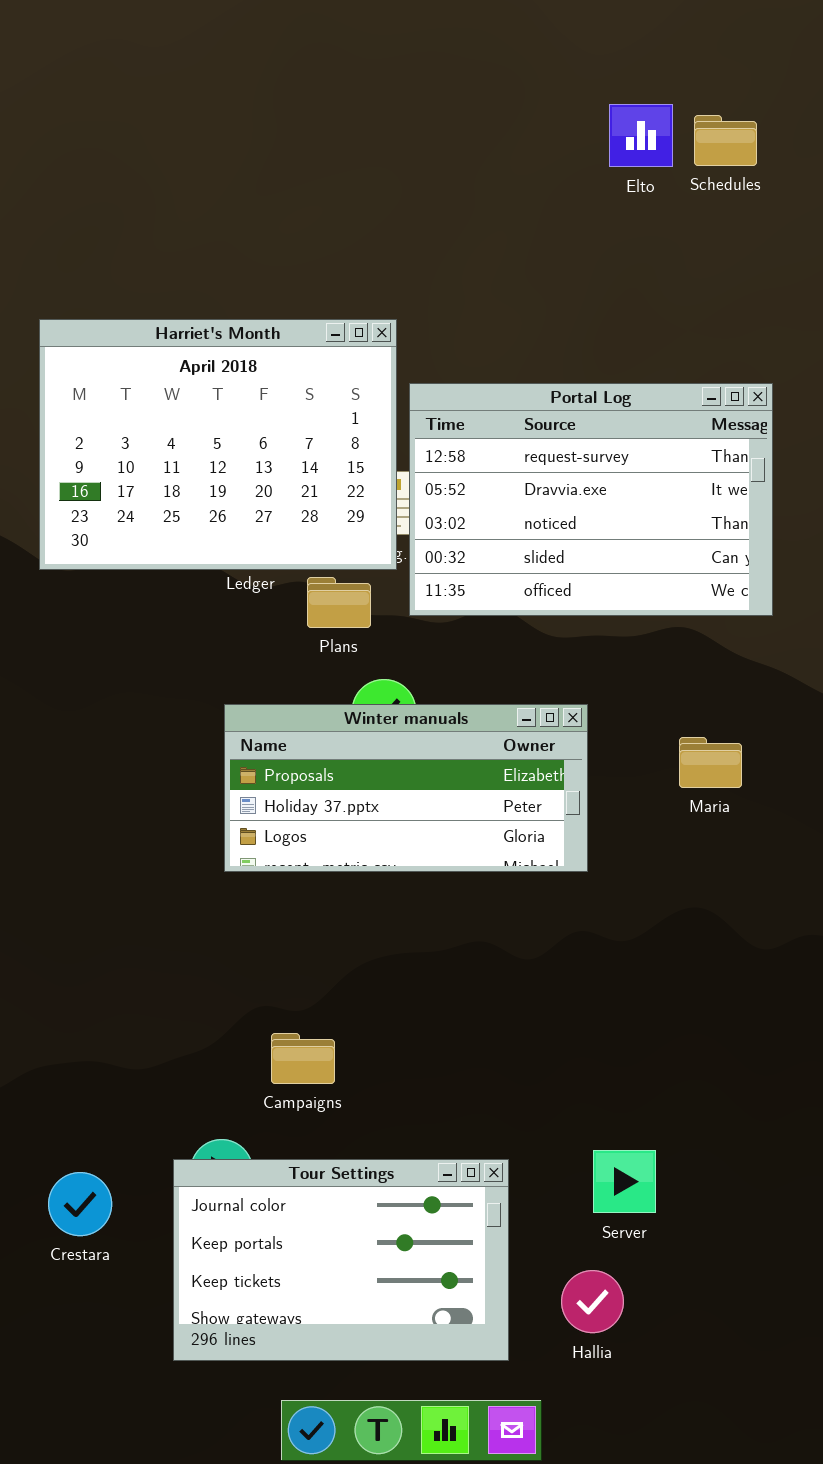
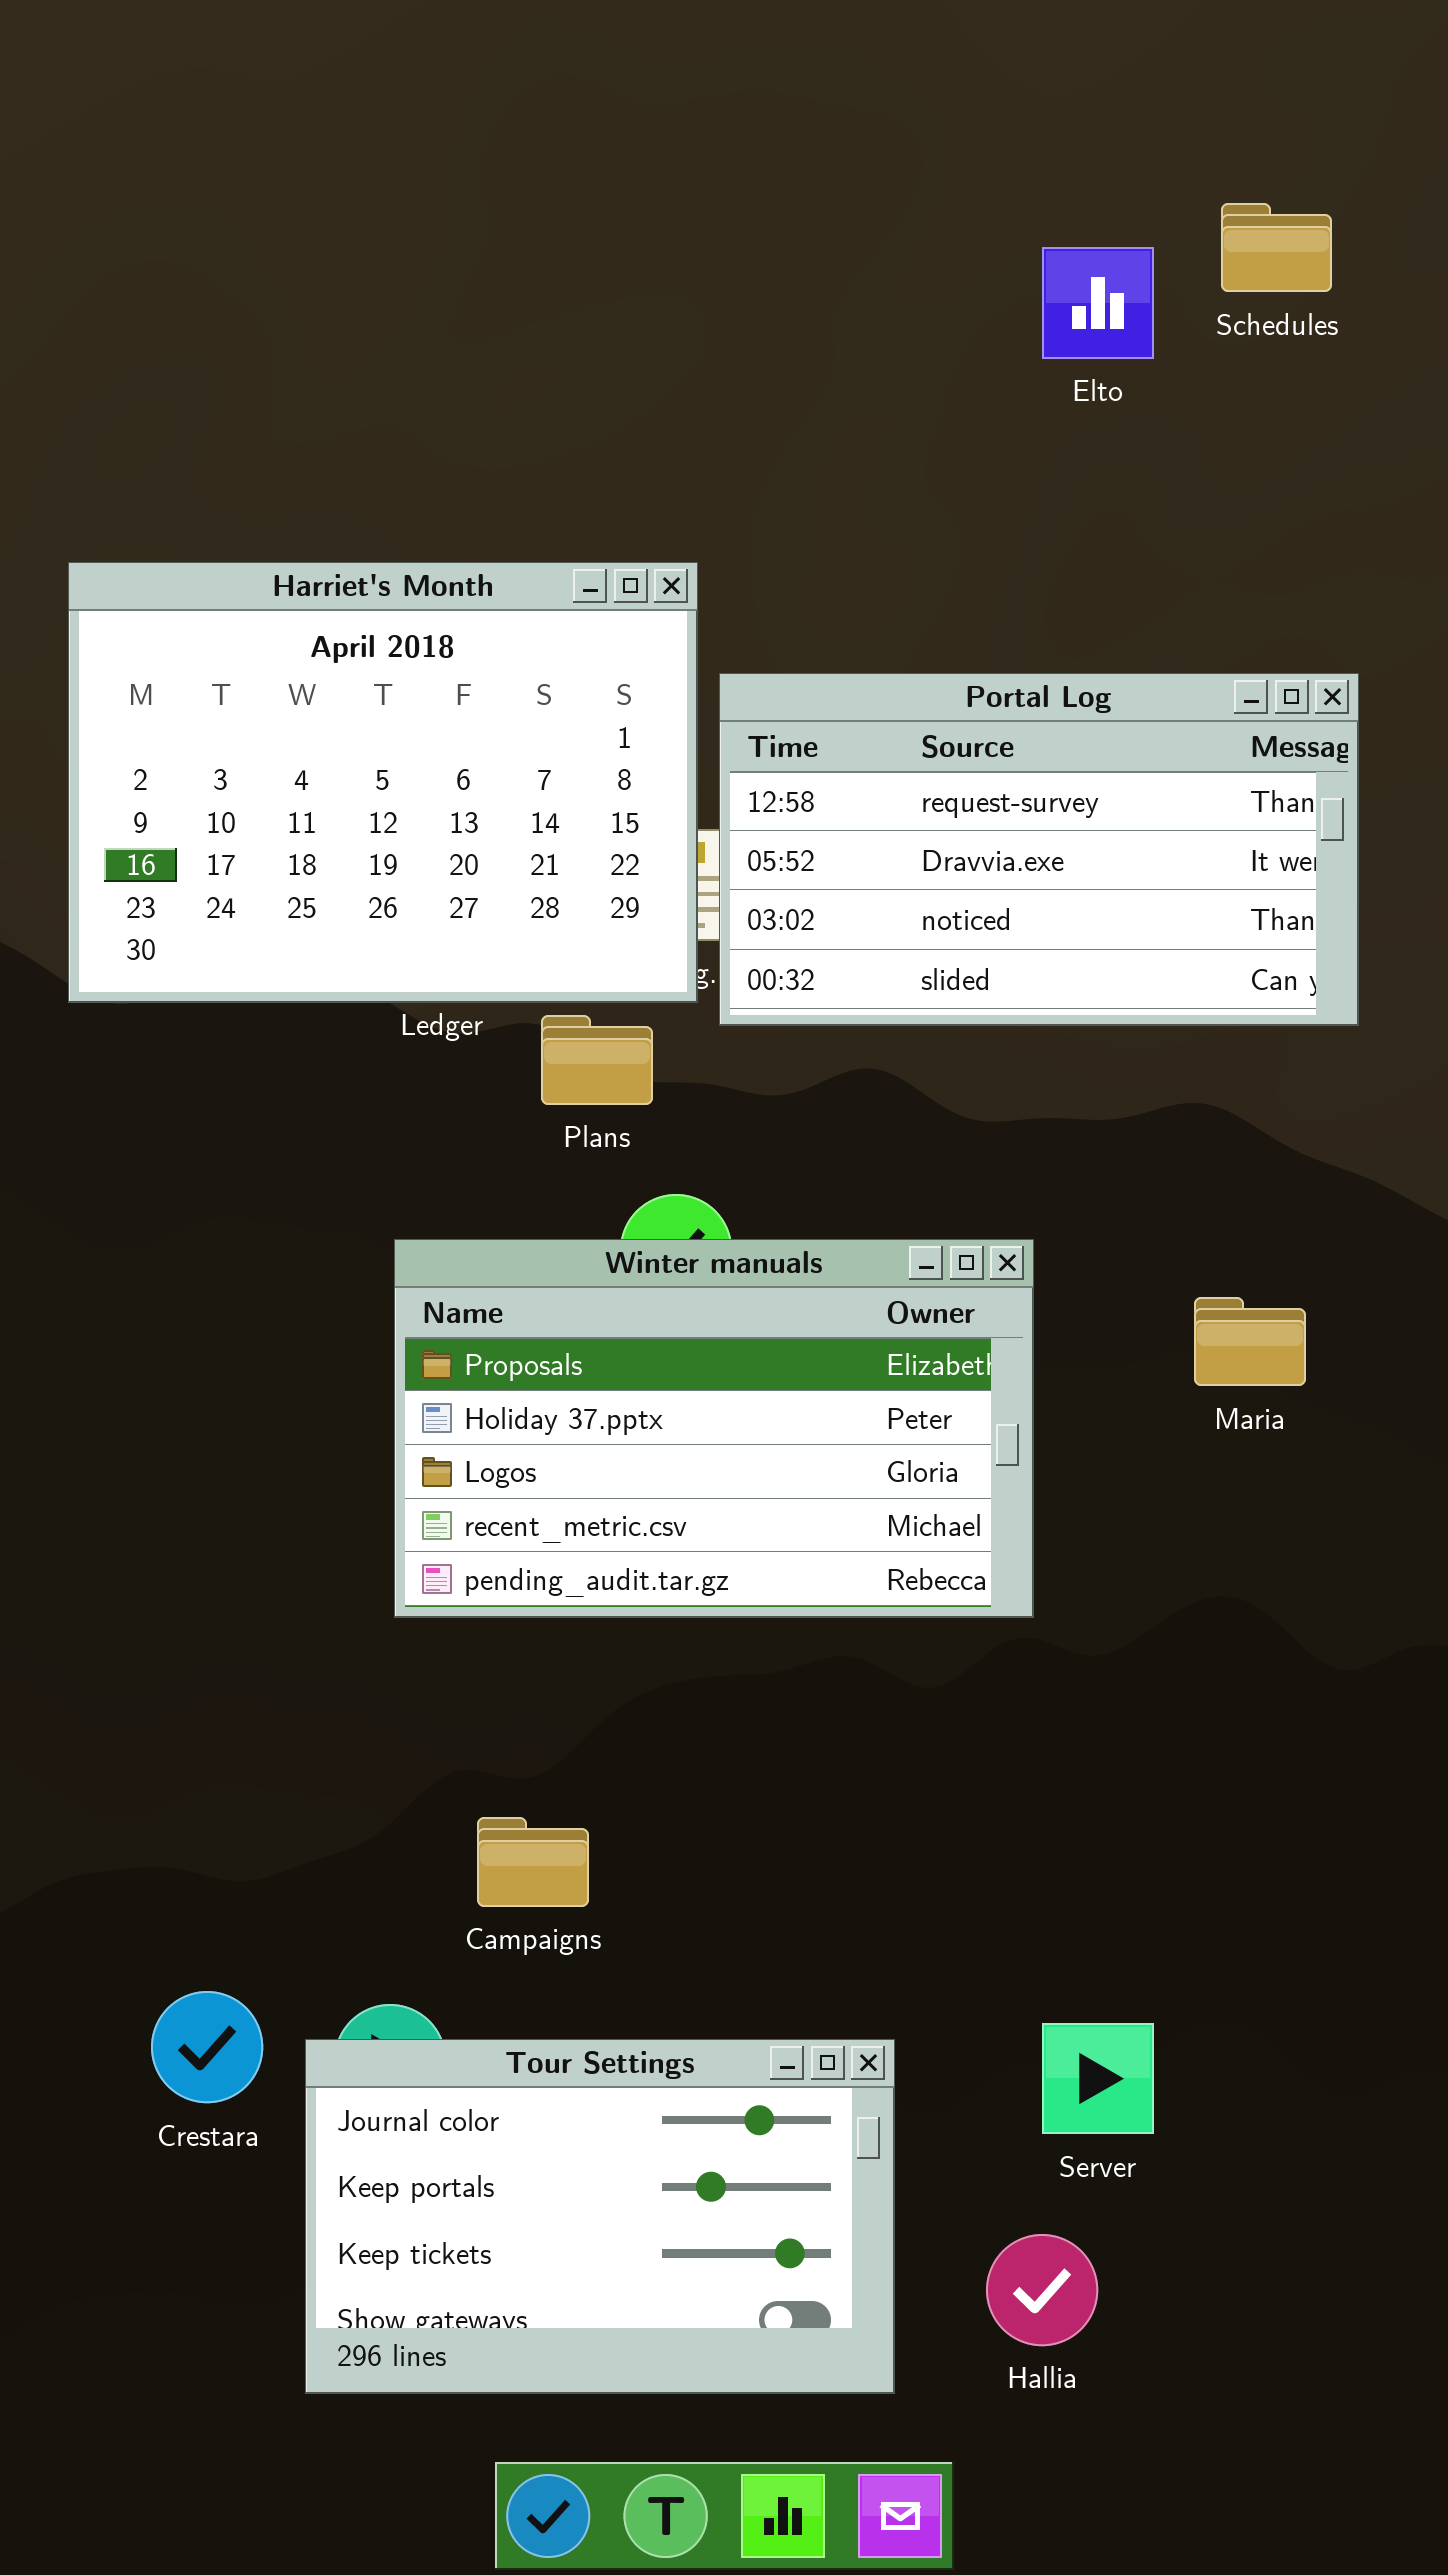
Elto: [609,104,673,167] -> [1042,247,1154,359], moved
Portal Log: [409,383,773,616] -> [719,673,1359,1026], resized
Winter manuals: [224,704,588,872] -> [394,1239,1034,1618], resized
Crestara: [48,1172,112,1236] -> [151,1991,263,2103], moved

